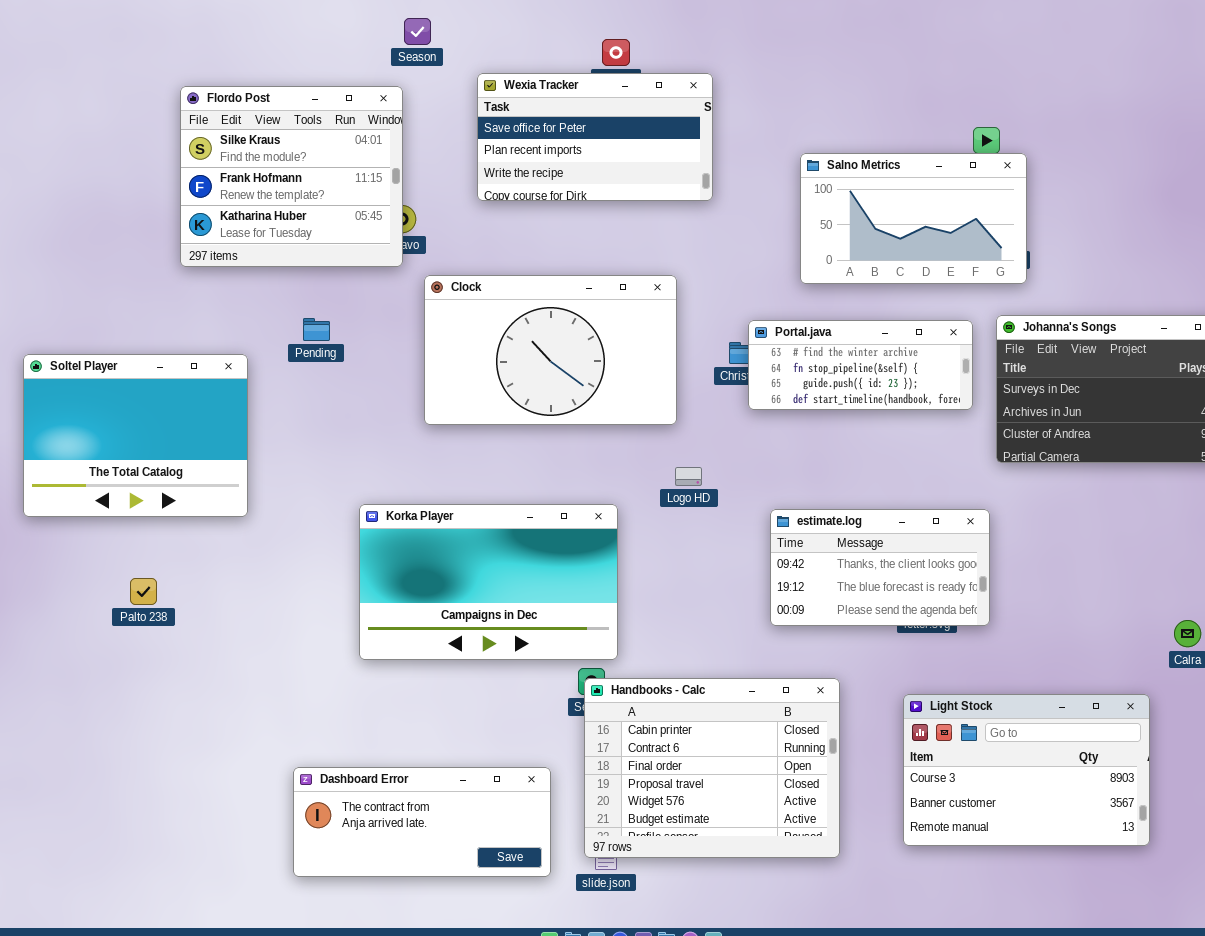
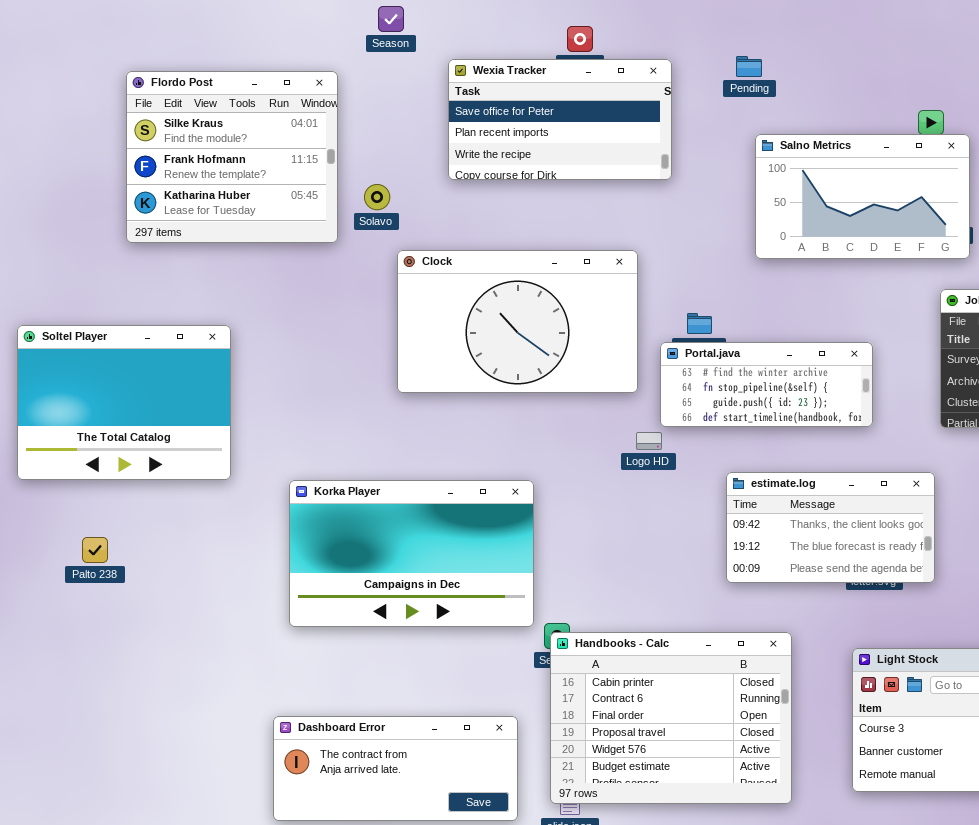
Flordo Post: [180,86,403,267] -> [126,71,338,243], moved
Pending: [303,318,330,341] -> [736,56,762,77], moved
Portal.java: [748,320,973,410] -> [660,342,873,427], moved
Korka Player: [359,504,618,660] -> [289,480,534,627], moved
Palto 238: [130,578,157,605] -> [82,537,108,563], moved

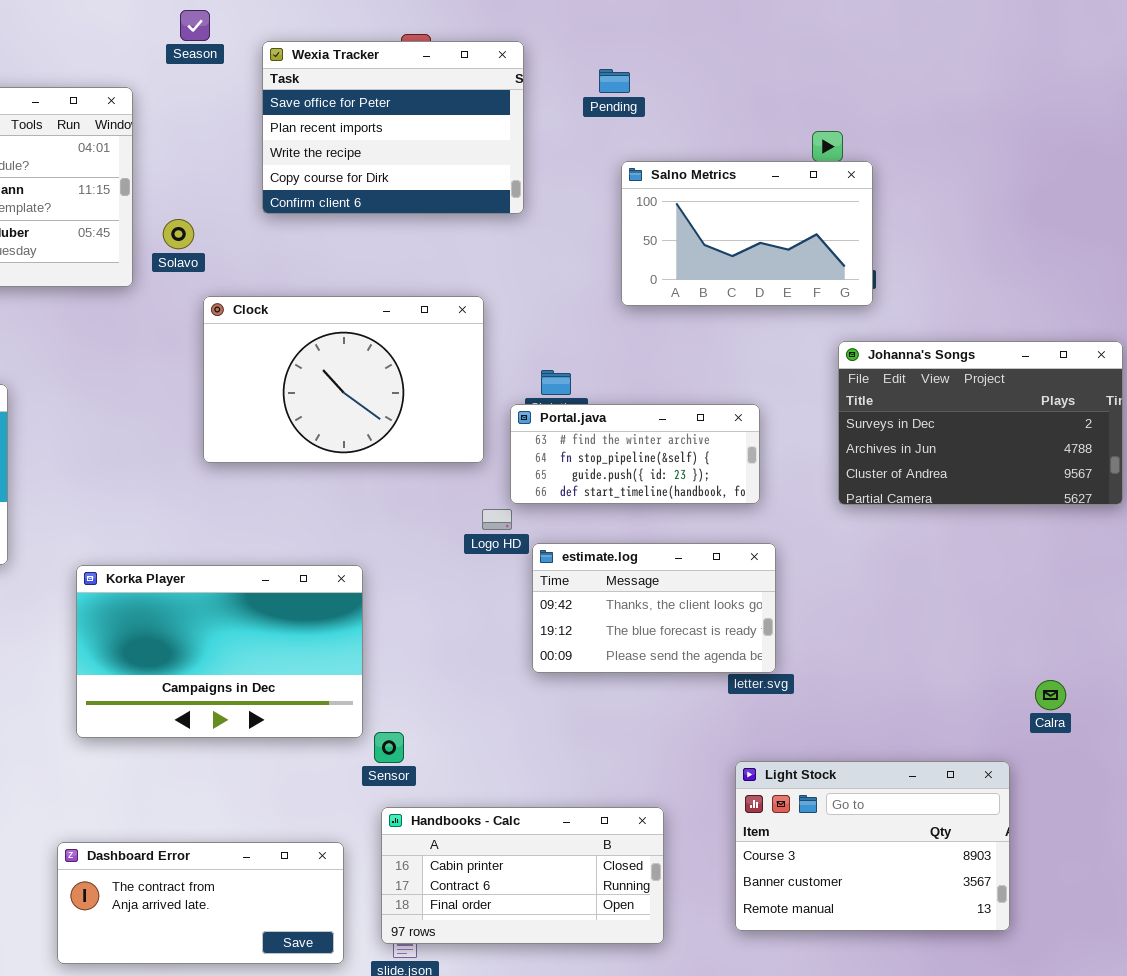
Wexia Tracker: [448,59,672,180] -> [262,41,524,214], resized
estimate.log: [726,472,935,583] -> [532,543,776,673], moved
Handbooks - Calc: [550,632,792,804] -> [381,807,664,944], resized

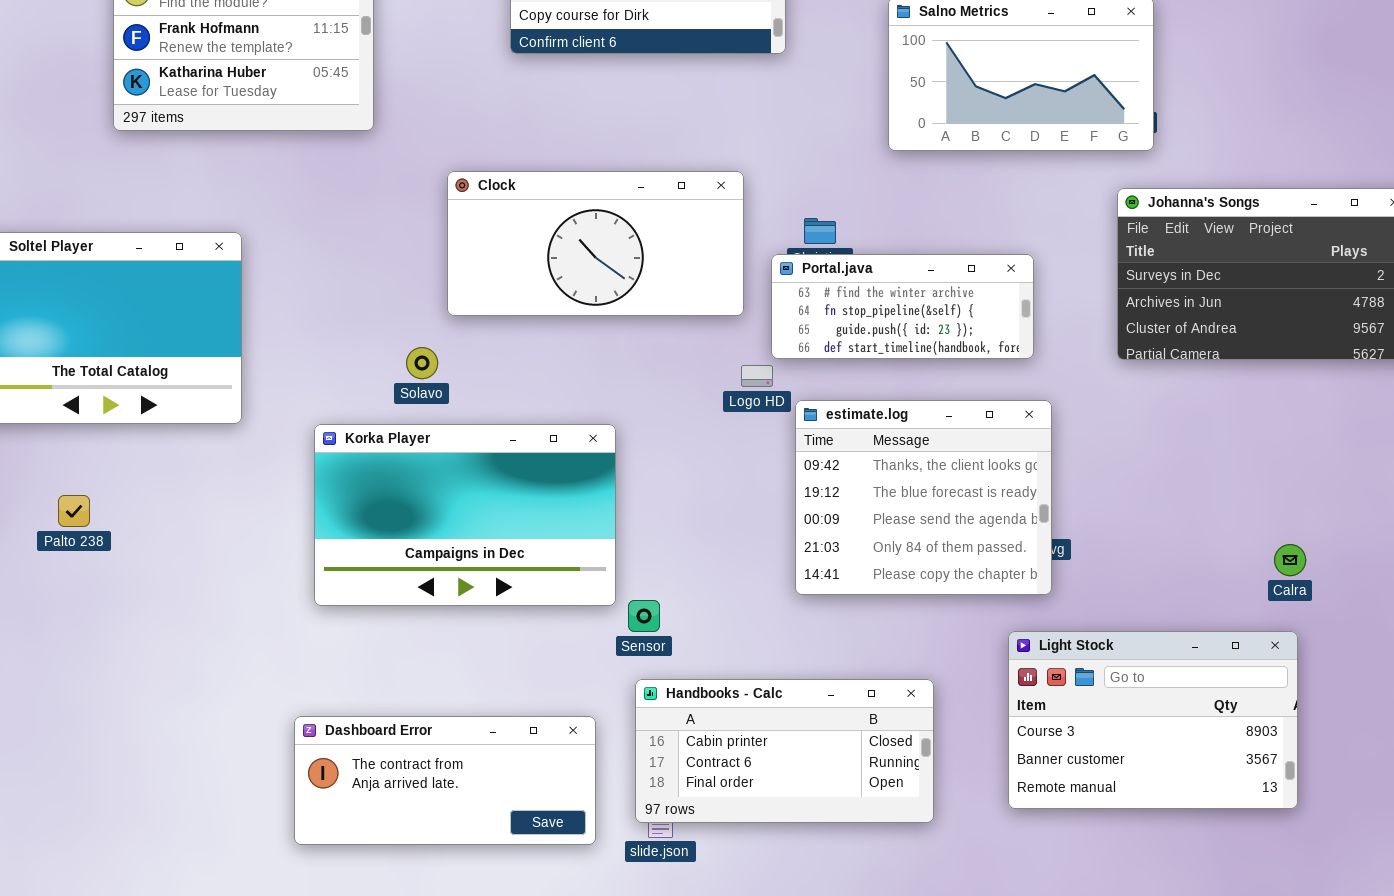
Solavo: [163,219,194,249] -> [406,347,438,379], moved
Clock: [203,296,484,463] -> [447,171,744,316], resized
estimate.log: [532,543,776,673] -> [795,400,1052,595], resized
Calra: [1035,680,1066,710] -> [1274,544,1306,576], moved

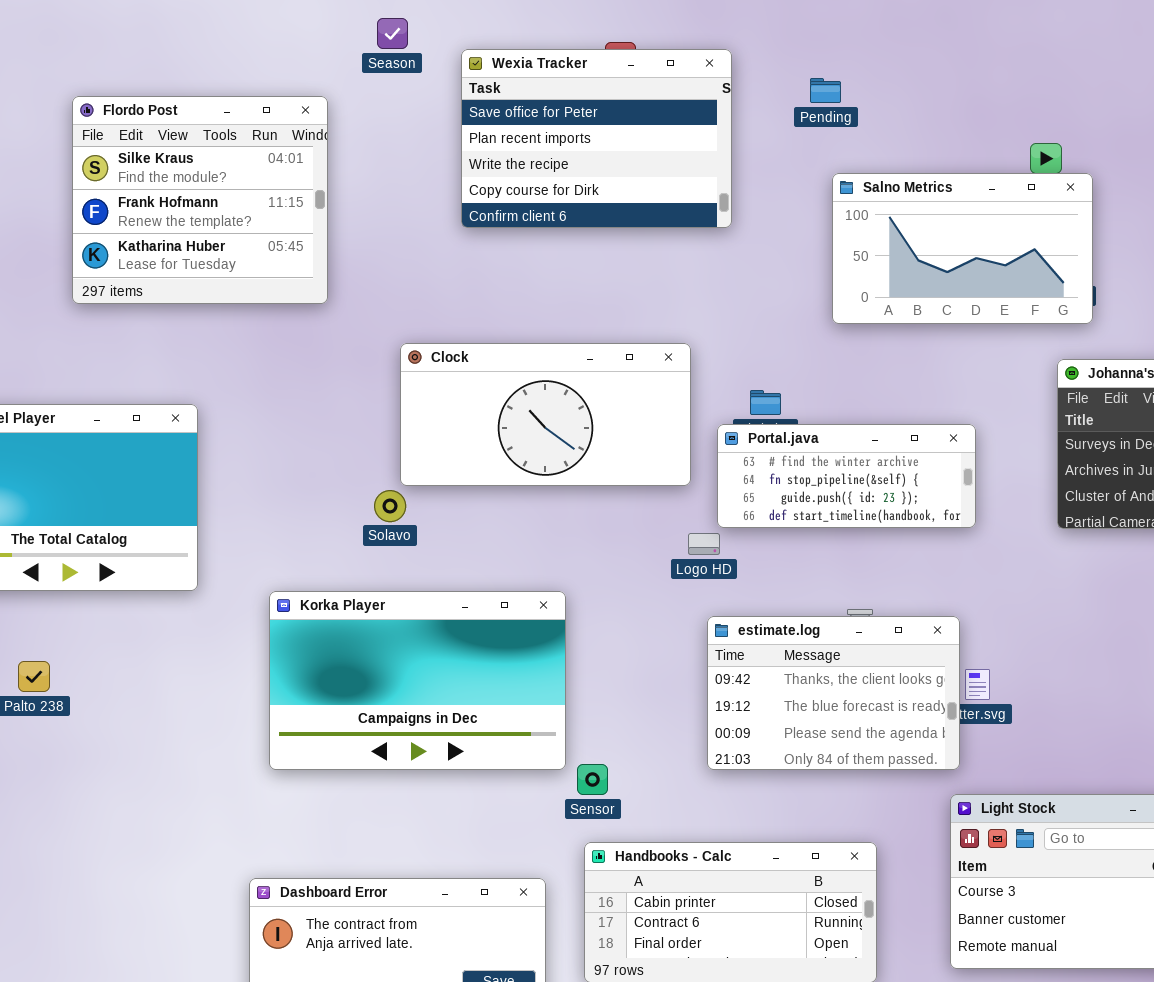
Solavo: [406,347,438,379] -> [374,490,406,522], moved
estimate.log: [795,400,1052,595] -> [707,616,960,770], moved, resized

